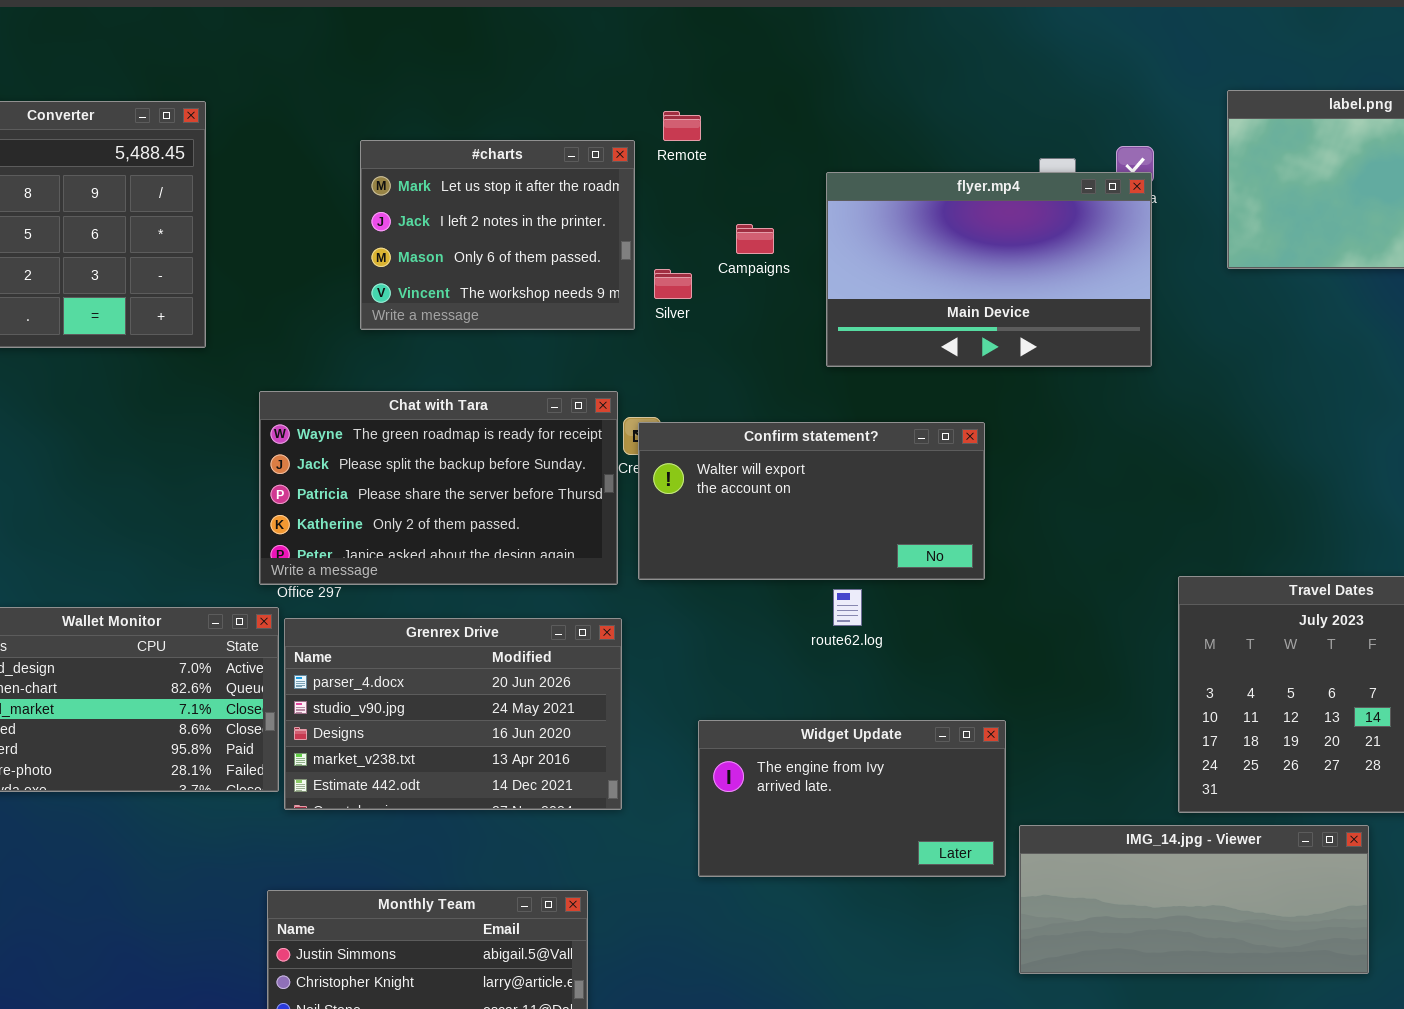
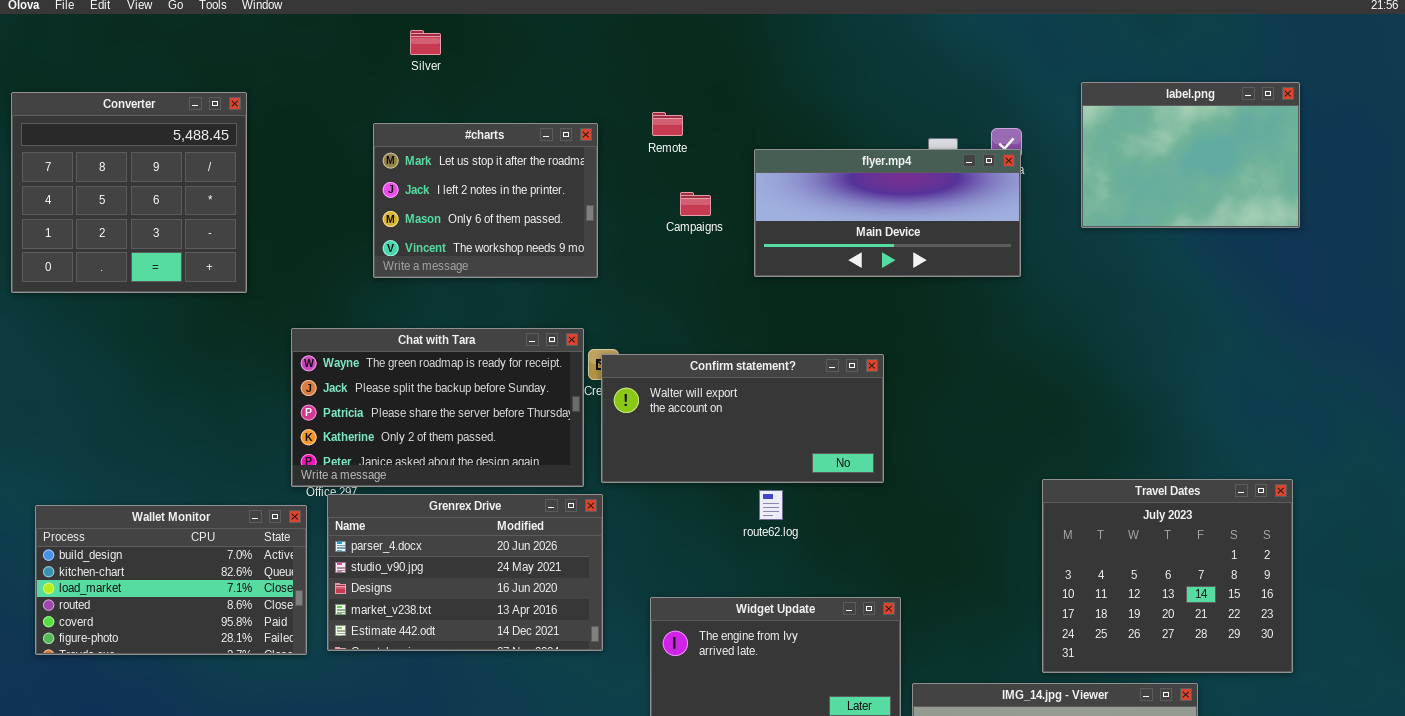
Remote: [663,111,701,141] -> [652,112,683,136], moved
flyer.mp4: [826,172,1152,367] -> [754,149,1021,277], resized
Silver: [654,269,692,299] -> [410,30,441,55], moved
Grenrex Drive: [284,618,622,810] -> [327,494,603,651], moved

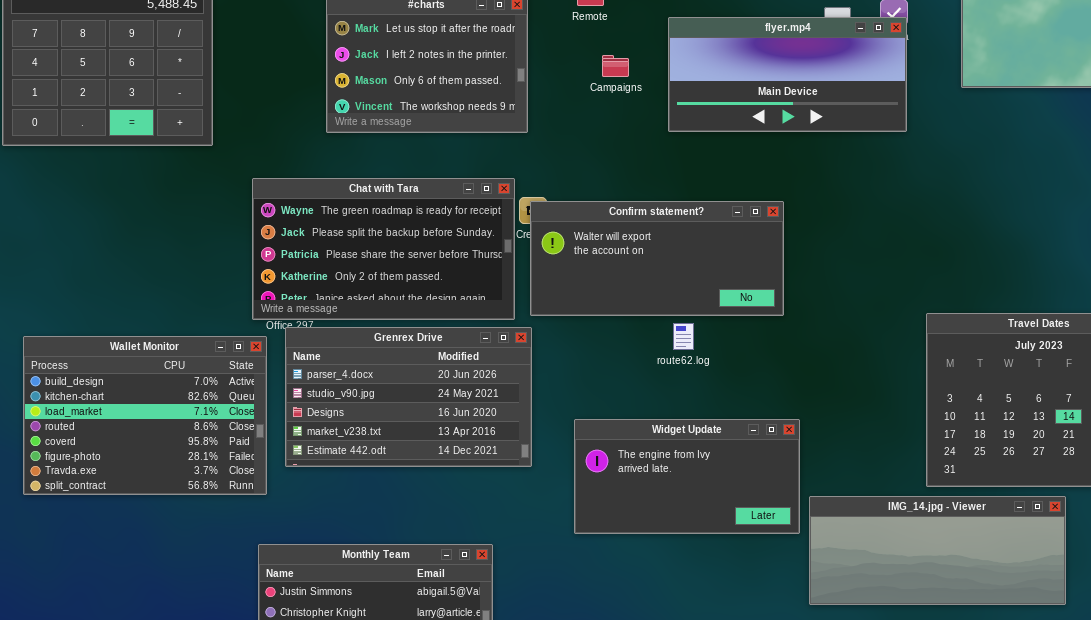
Wallet Monitor: [35,505,307,655] -> [23,336,267,495], resized

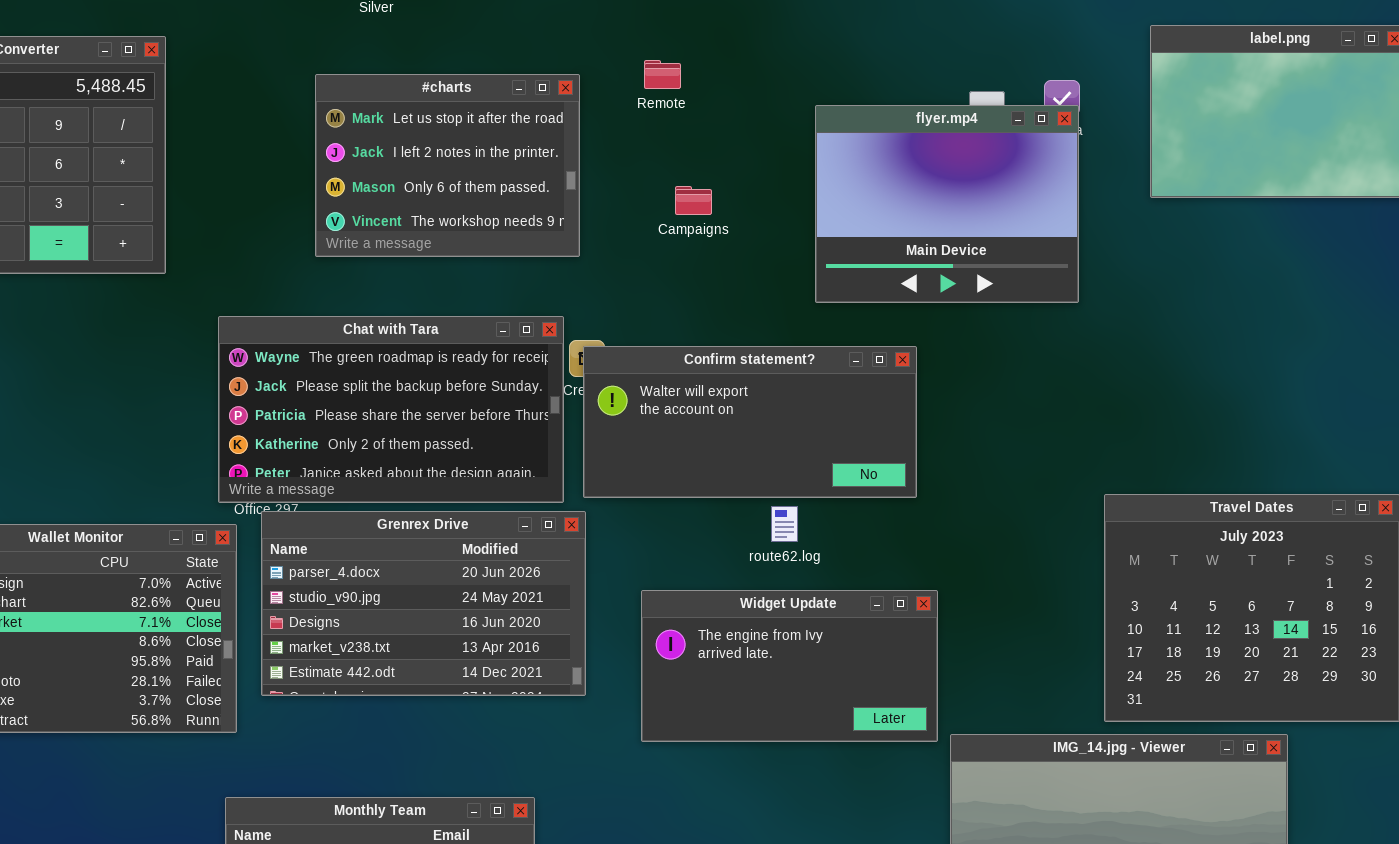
flyer.mp4: [668,17,907,132] -> [815,105,1079,303], resized
Campaigns: [602,55,629,77] -> [675,186,712,215], moved
Widget Update: [574,419,800,534] -> [641,590,938,742], moved

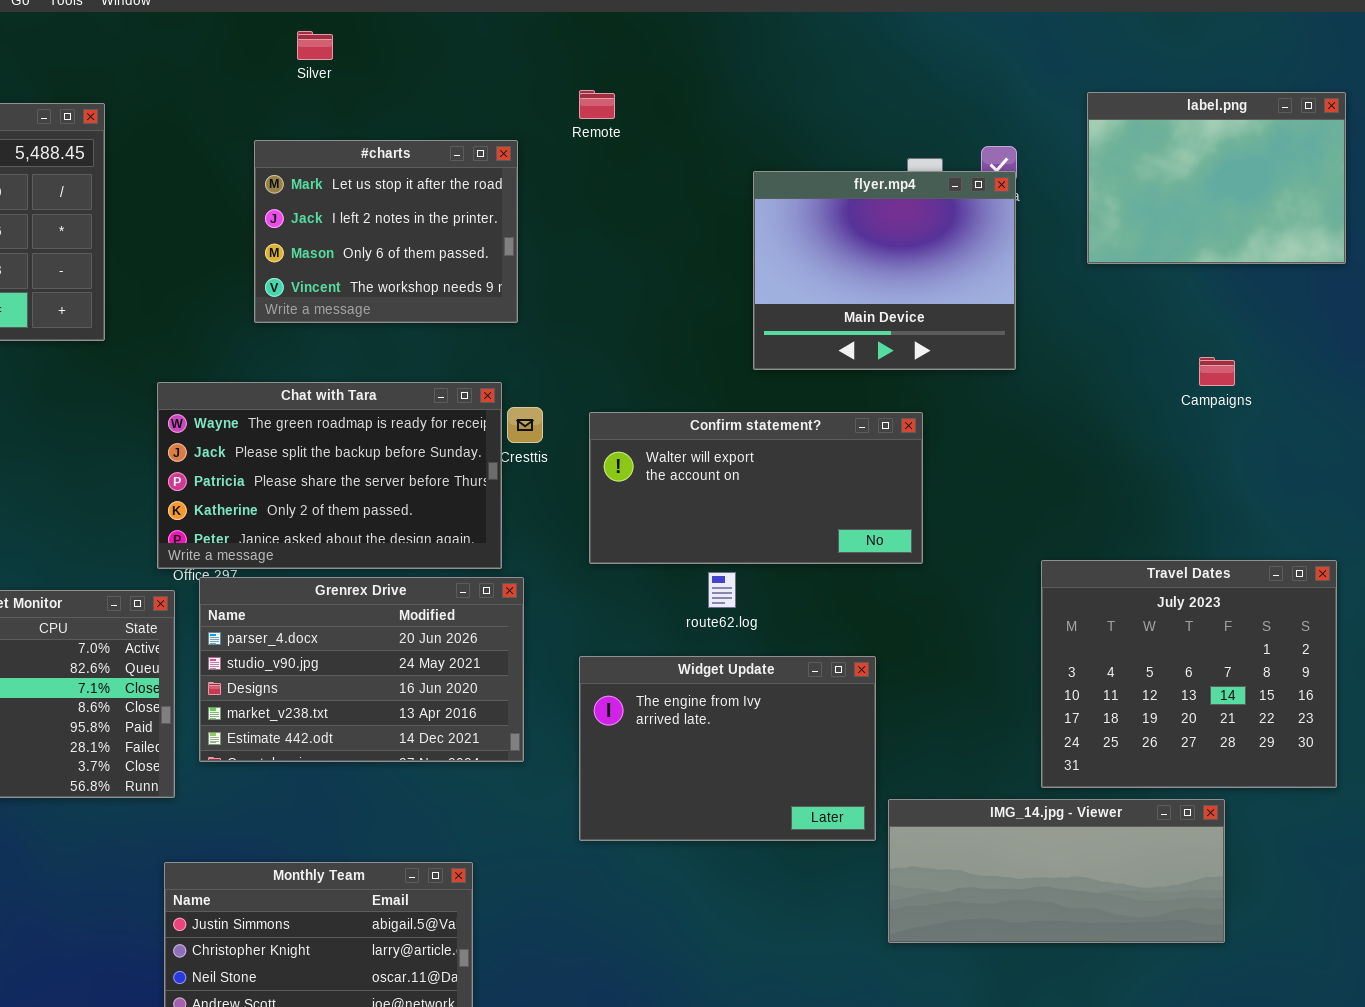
Remote: [644,60,681,89] -> [579,90,615,119], moved
Campaigns: [675,186,712,215] -> [1199,357,1235,386], moved
Confirm statement?: [583,346,917,498] -> [589,412,923,564], moved
Widget Update: [641,590,938,742] -> [579,656,876,841], resized

